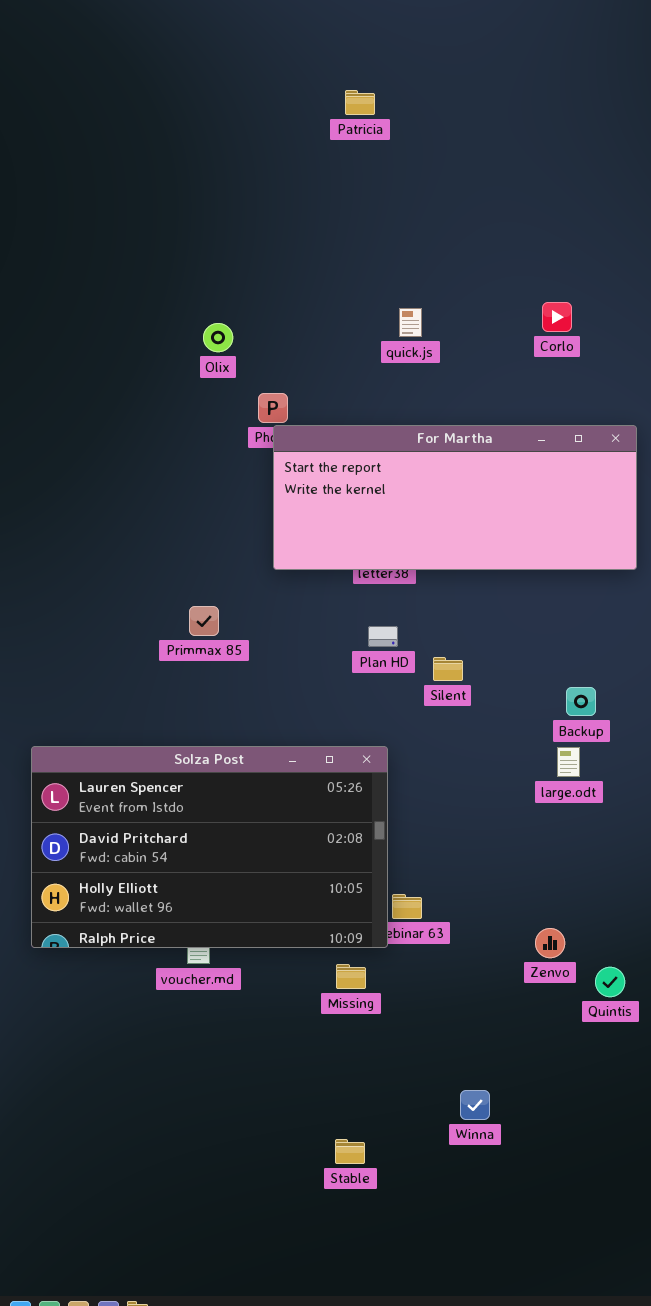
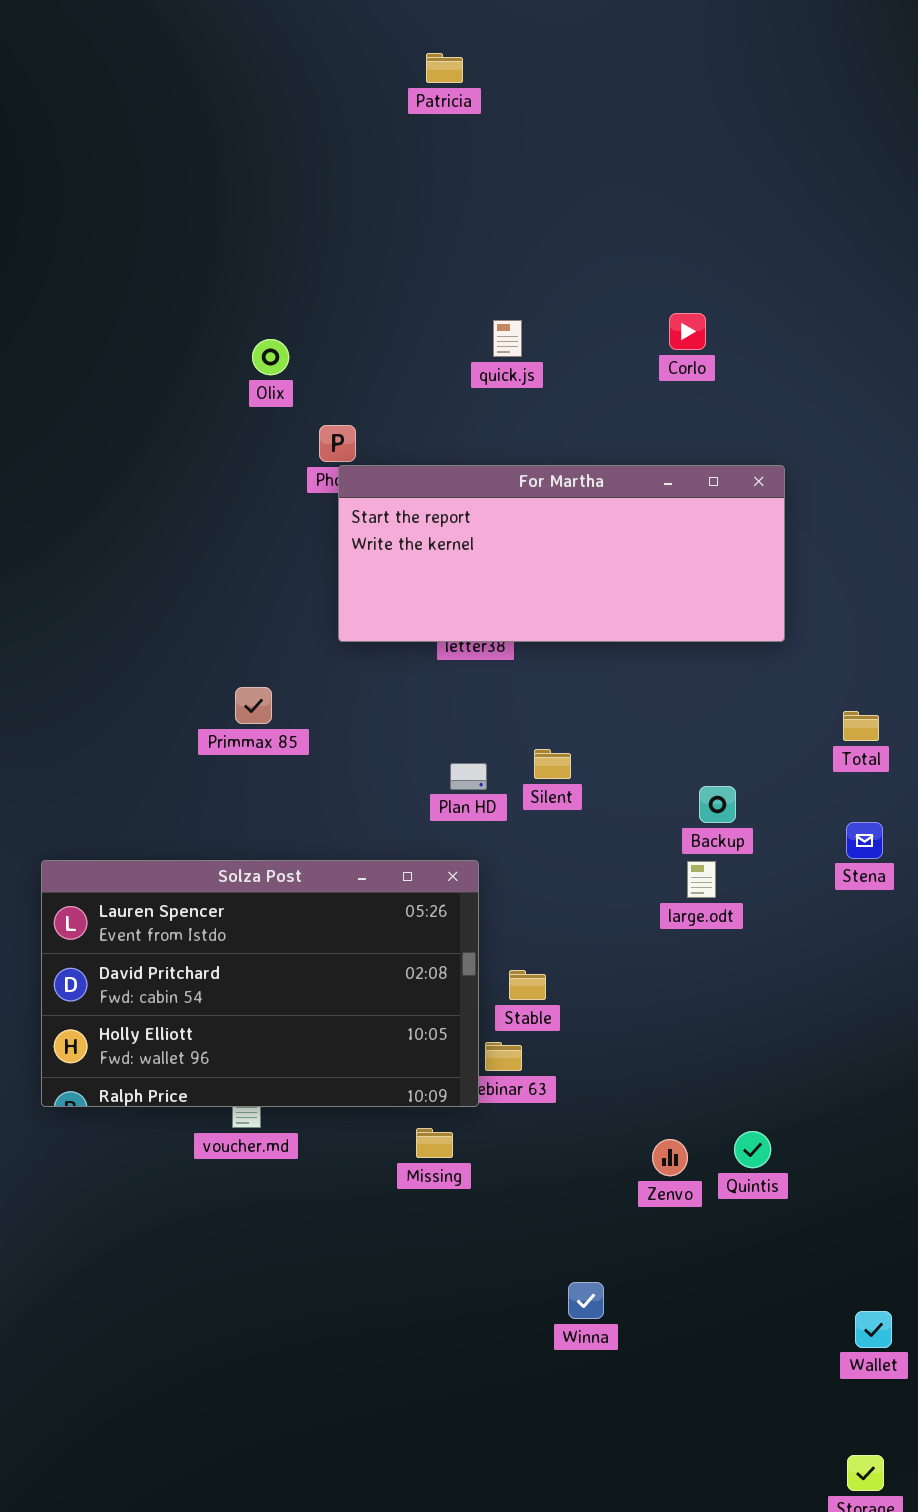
Plan HD: [368,626,398,647] -> [450,763,487,790], moved
Zenvo: [535,928,565,958] -> [652,1139,688,1176], moved
Stable: [335,1139,365,1164] -> [509,970,546,1000], moved

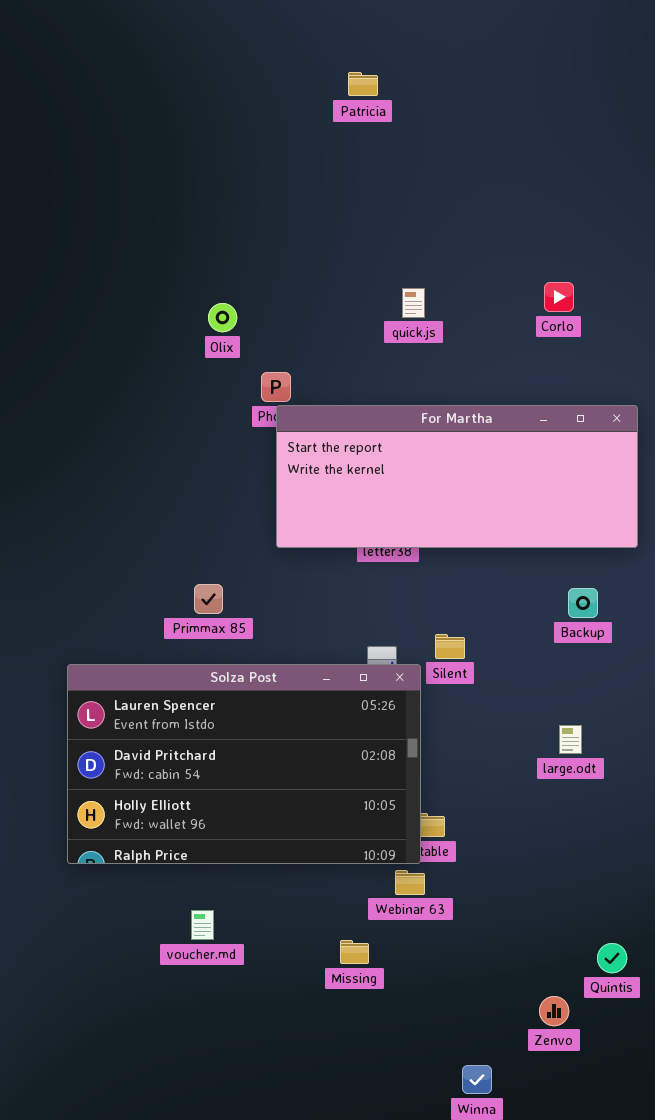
Backup: [699,786,736,823] -> [568,588,598,618], moved
Solza Post: [41,860,479,1107] -> [67,664,421,864], moved
Zenvo: [652,1139,688,1176] -> [539,996,569,1026], moved

